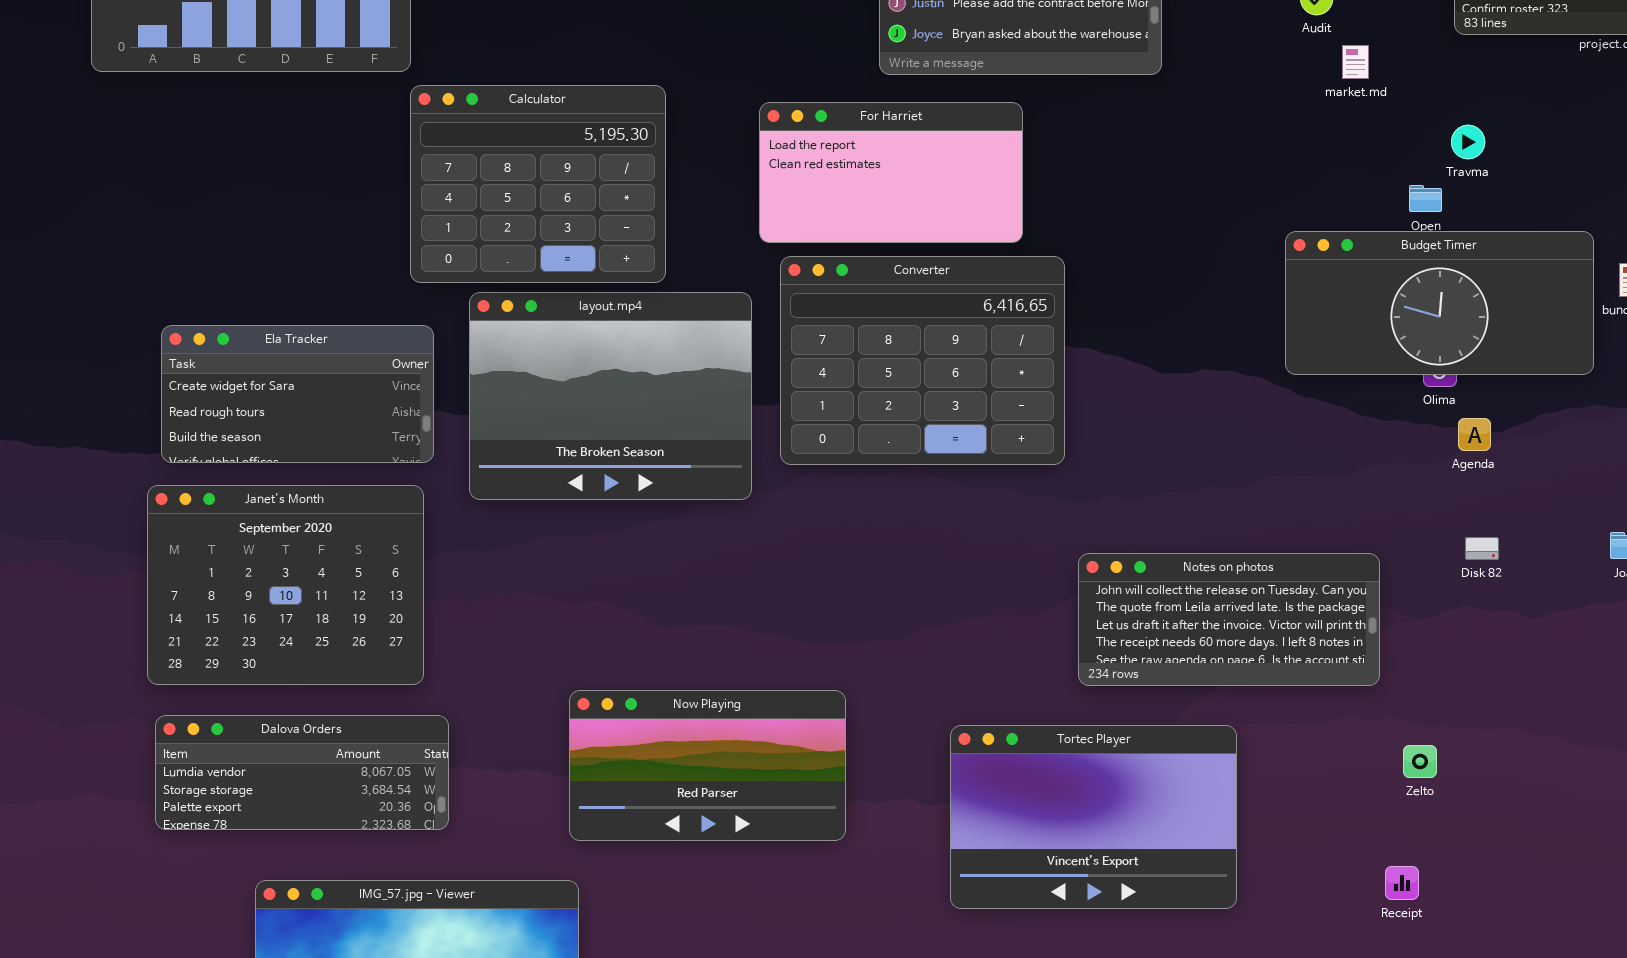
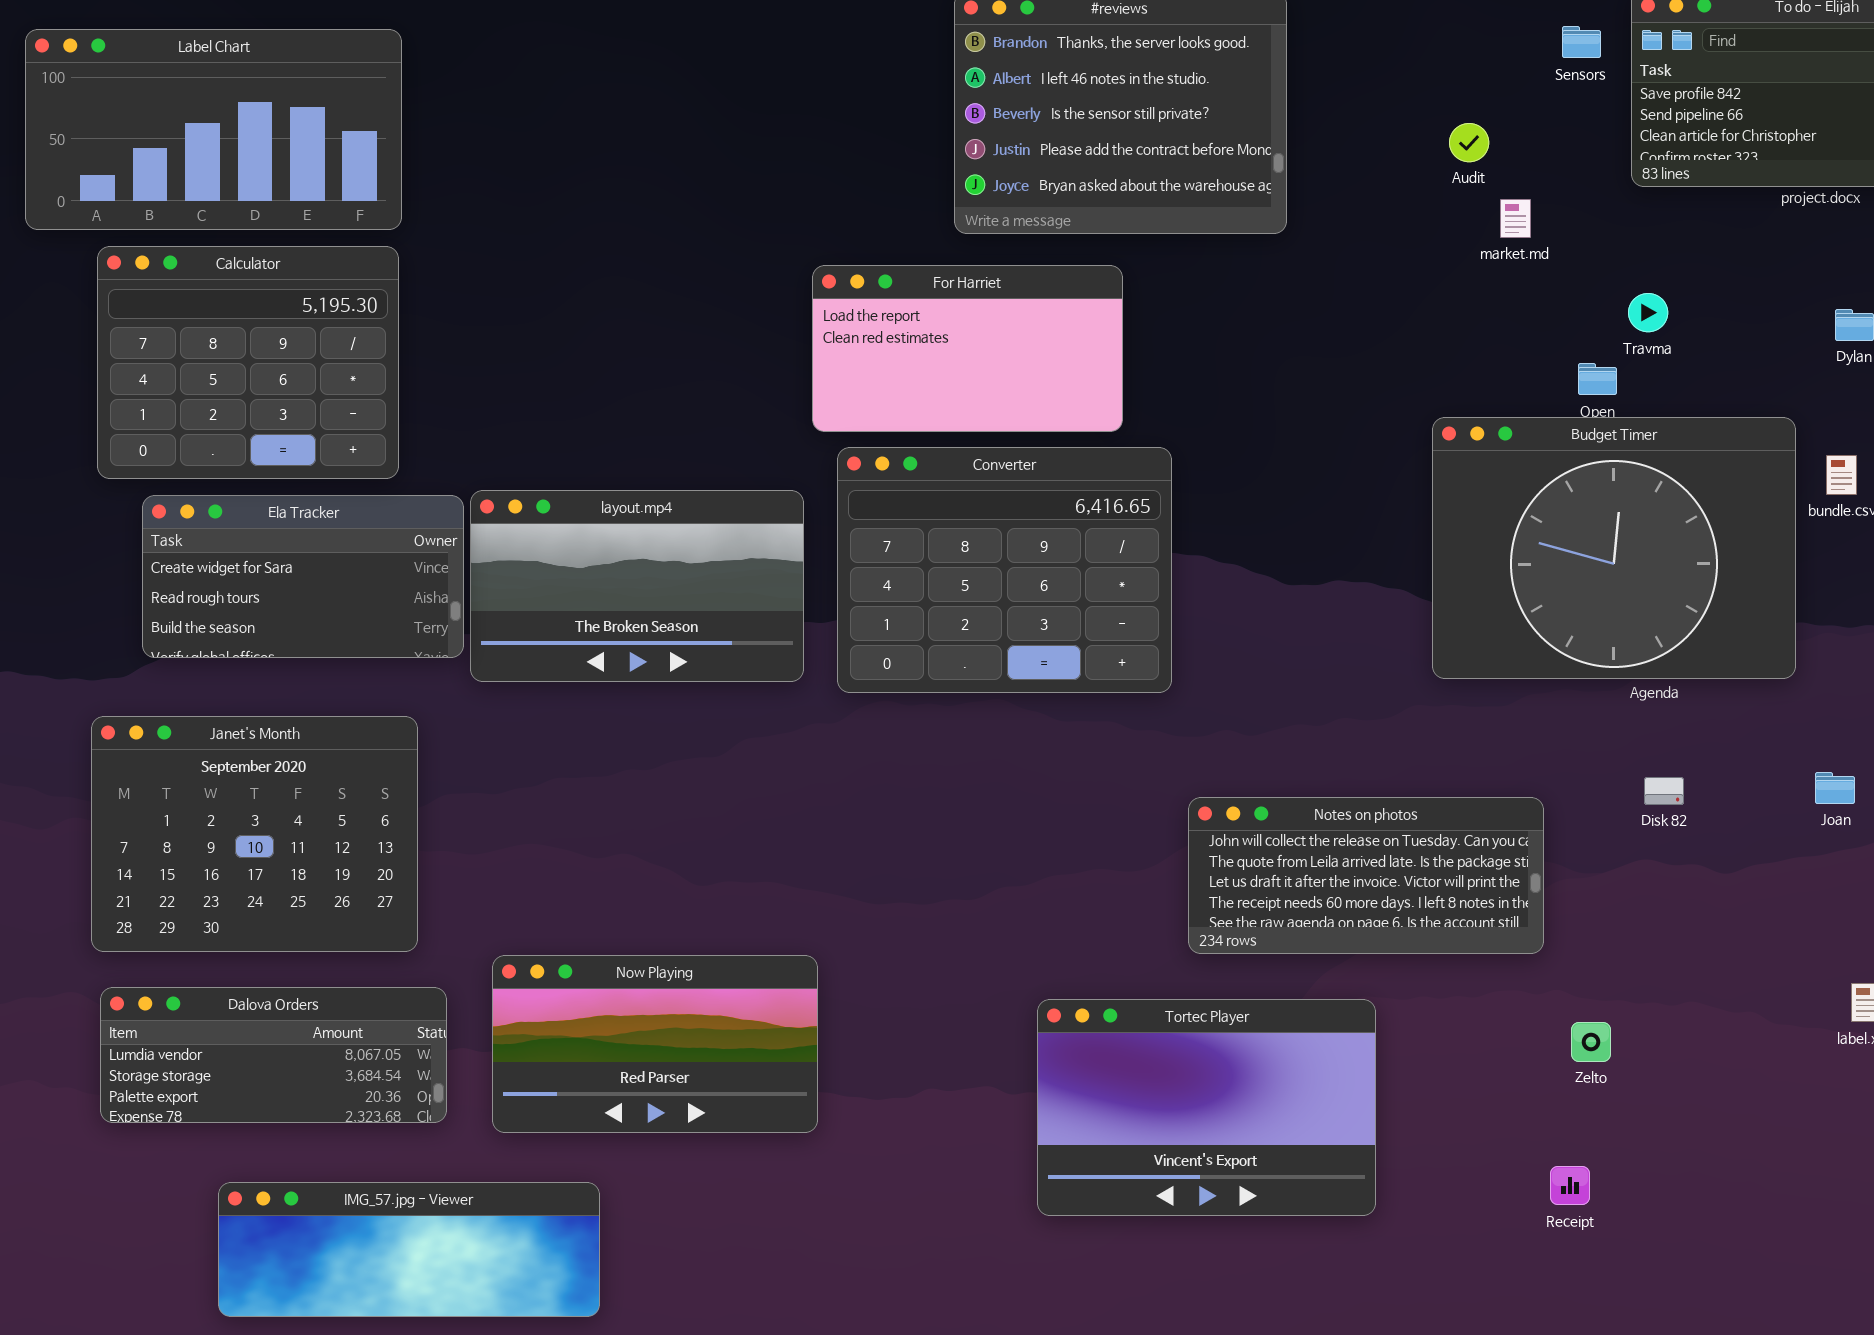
Calculator: [410,85,666,283] -> [97,246,399,479], moved
Budget Timer: [1285,231,1594,375] -> [1432,417,1796,679], resized
layout.mp4: [469,292,752,500] -> [470,490,804,682], resized
Ela Tracker: [161,325,434,463] -> [142,495,464,658], moved
Now Playing: [569,690,846,841] -> [492,955,818,1133], moved

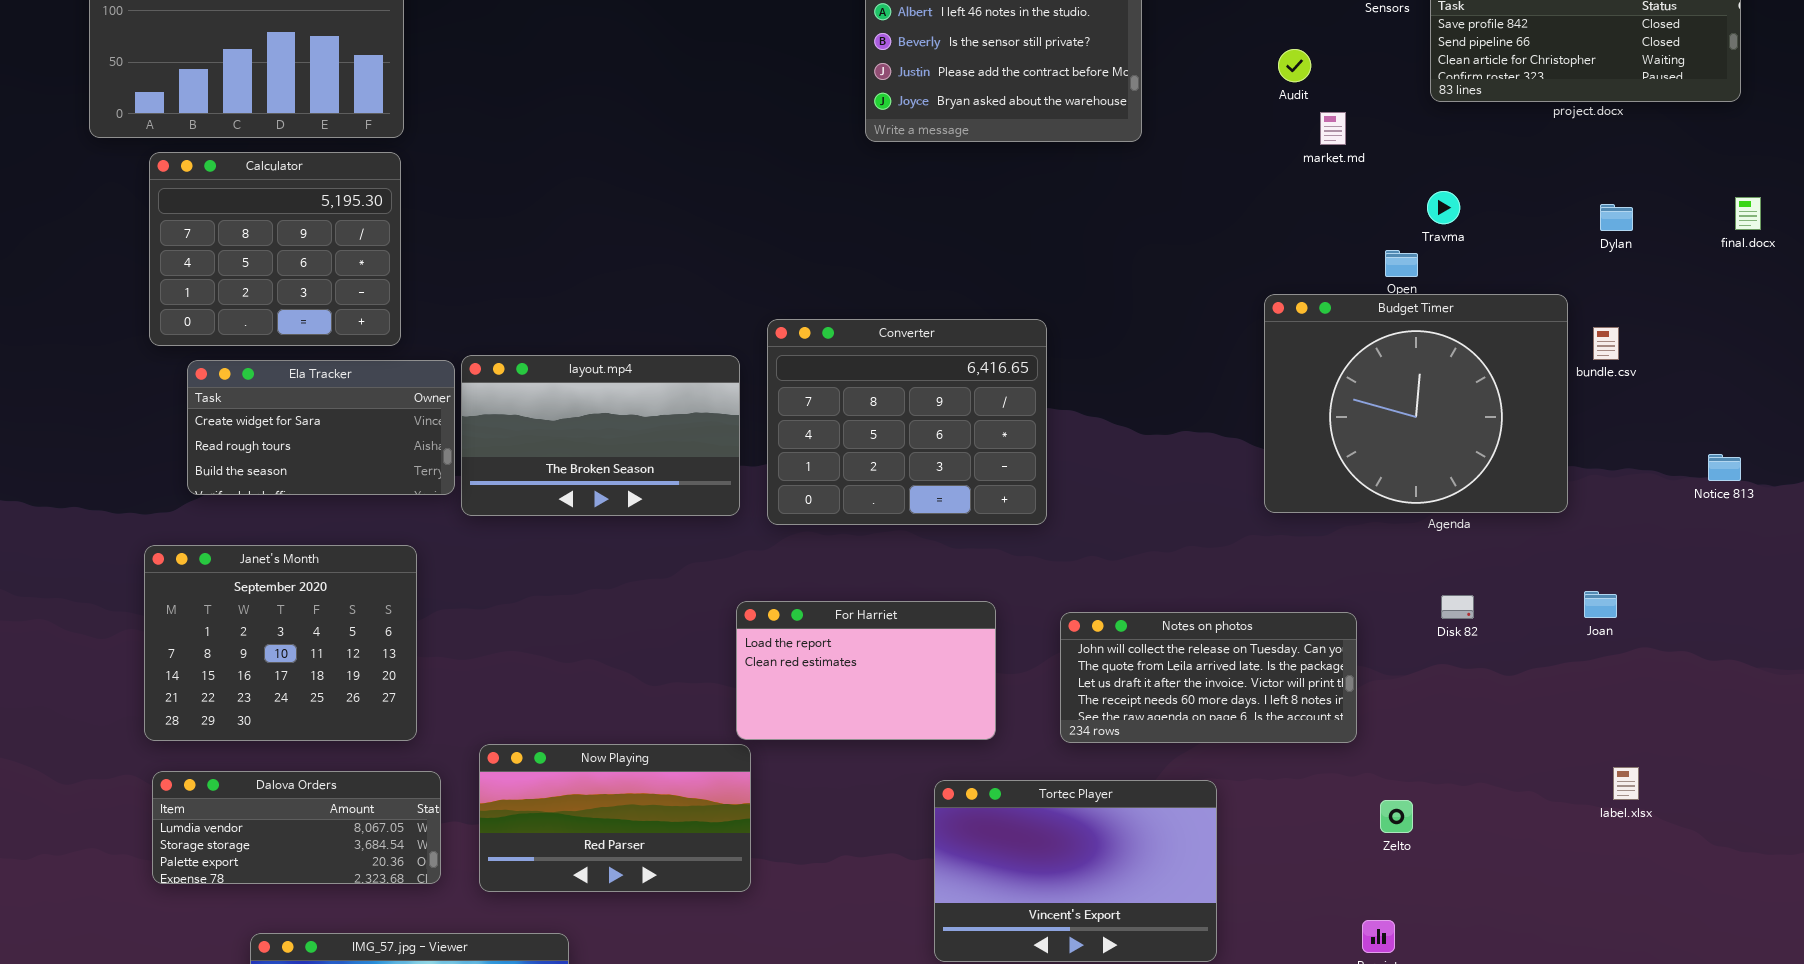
For Harriet: [812,265,1123,432] -> [736,601,996,740], moved

